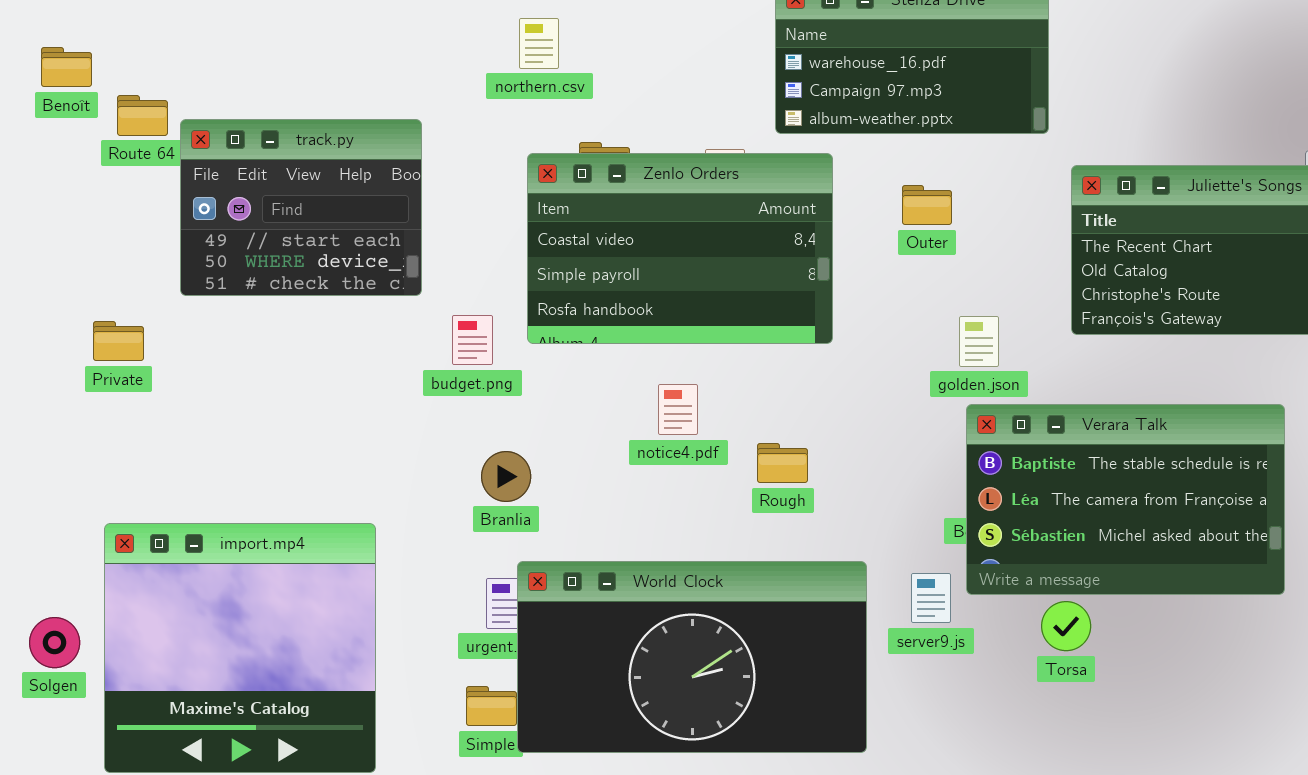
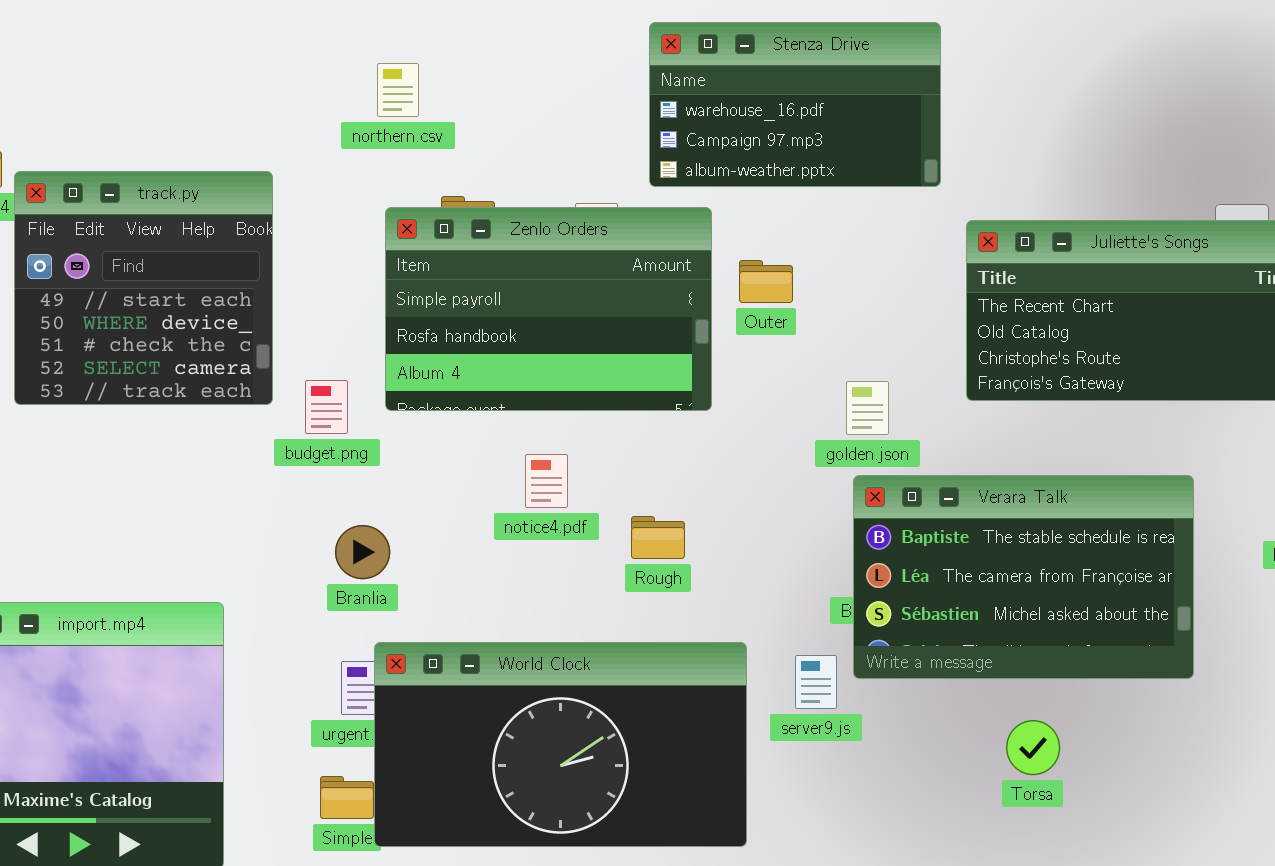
track.py: [180,119,422,296] -> [14,171,273,405], resized
Zenlo Orders: [527,153,833,344] -> [385,207,712,411], scrolled down 1 row
Outer: [902,185,952,225] -> [739,260,793,303], moved
Torsa: [1041,601,1091,651] -> [1006,720,1060,775], moved

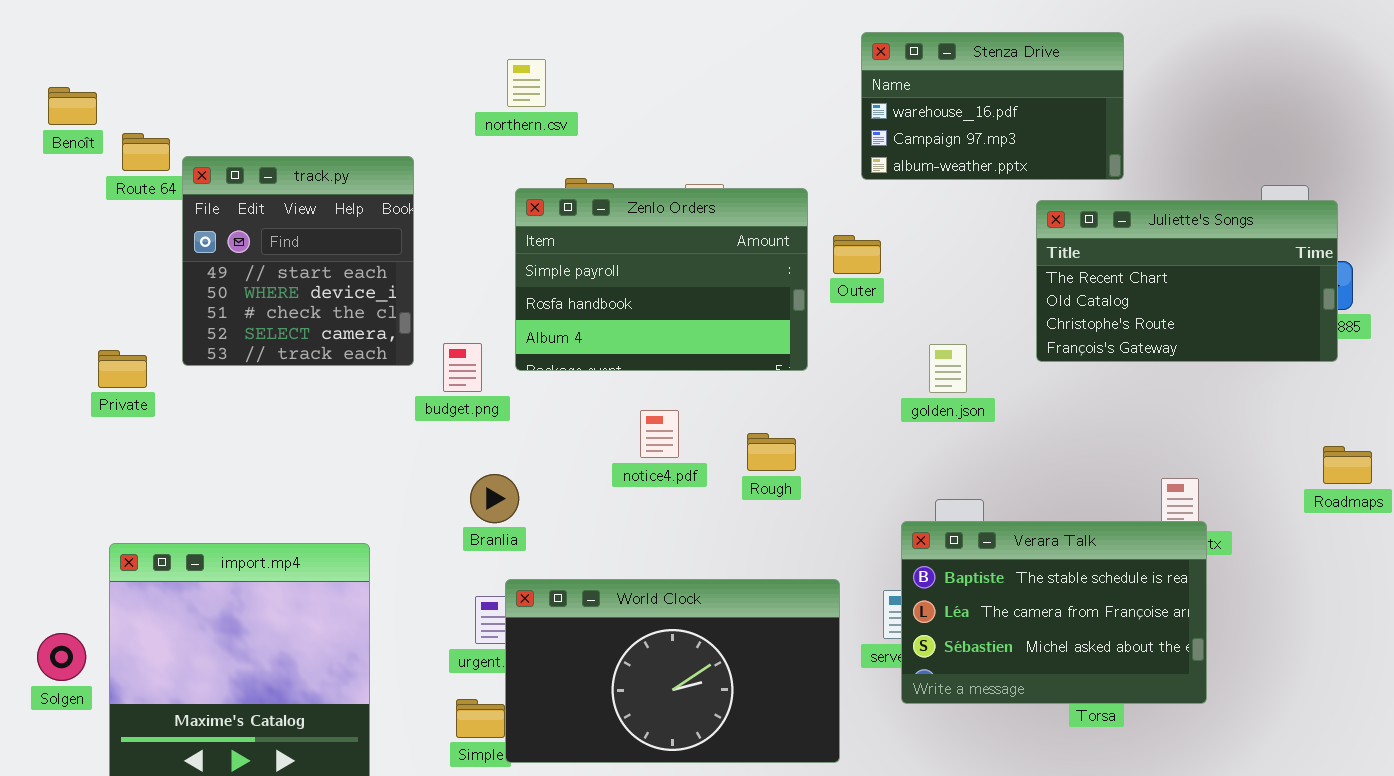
Stenza Drive: [649,22,941,187] -> [861,32,1124,180], moved
Verara Talk: [853,475,1194,679] -> [901,521,1207,704], moved
Rough: [631,516,685,559] -> [747,433,796,471], moved

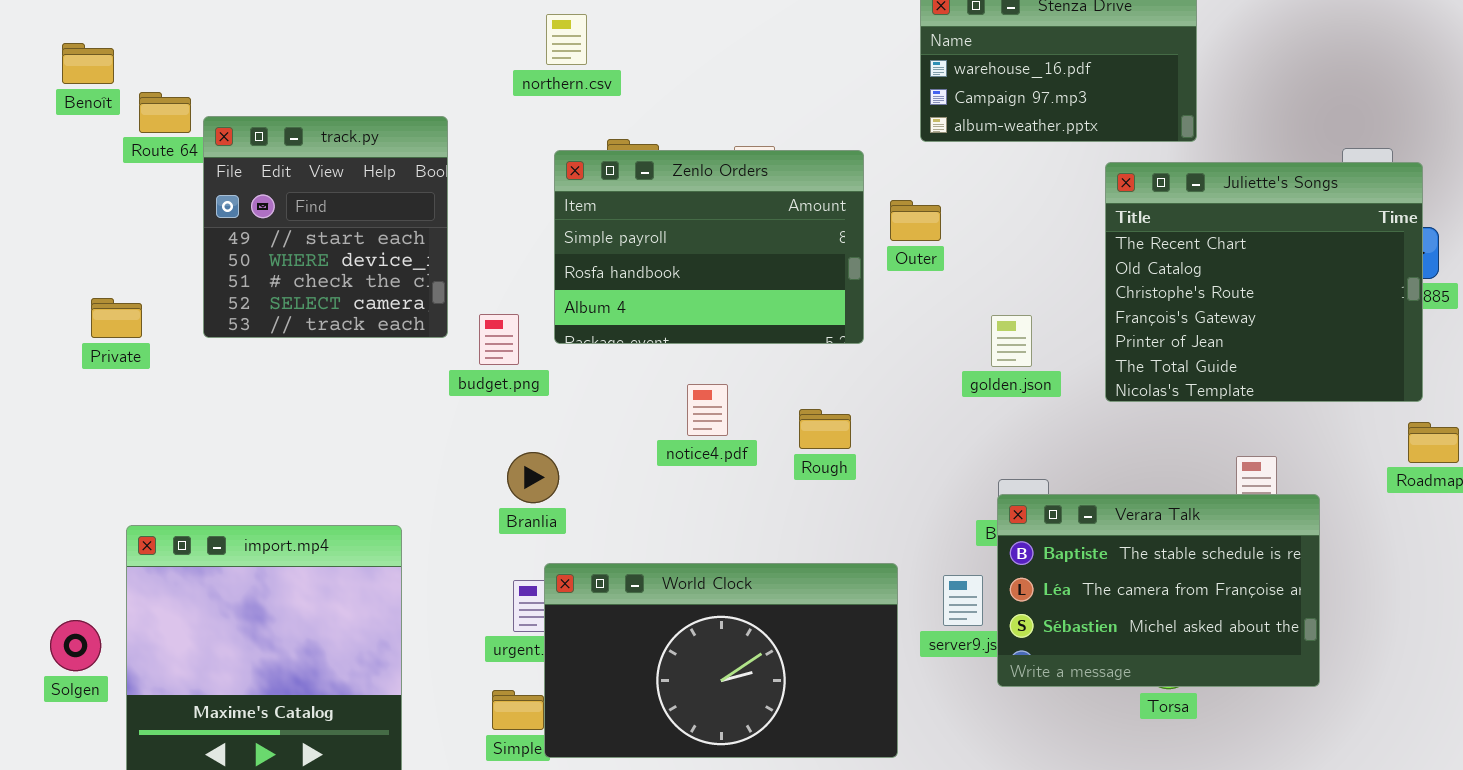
Juliette's Songs: [1036,200,1338,362] -> [1105,162,1423,402], resized
Private: [98,350,147,388] -> [91,298,142,338], moved
Verara Talk: [901,521,1207,704] -> [997,494,1320,687], moved

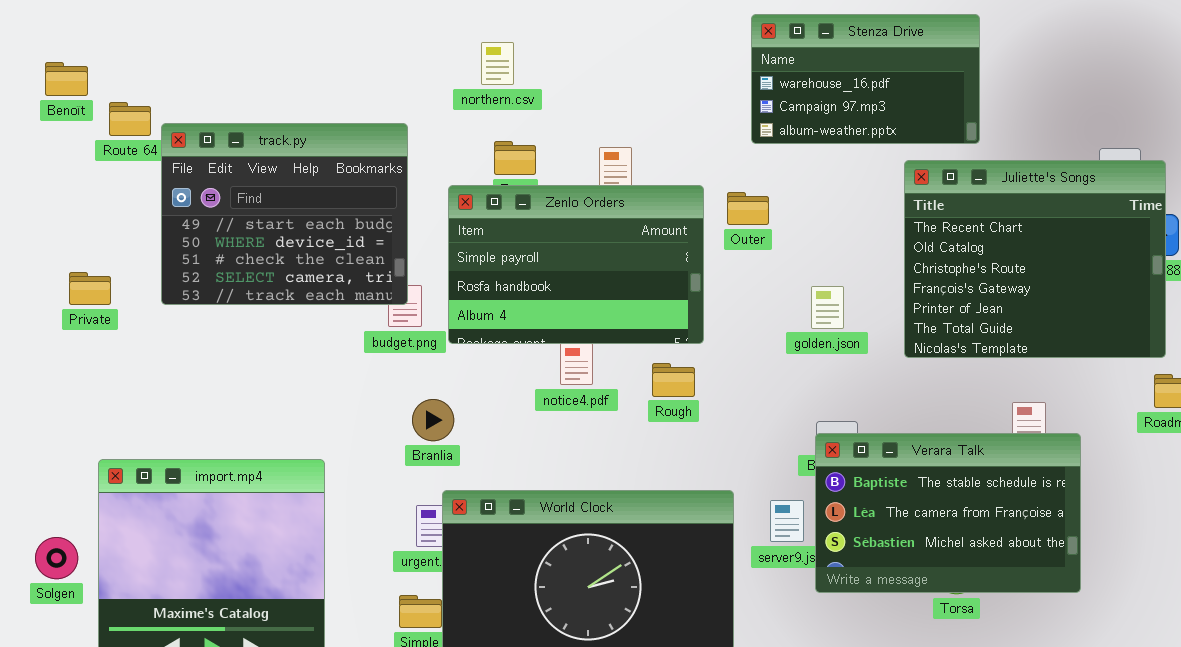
northern.csv: [546,14,587,65] -> [481,42,514,85], moved
track.py: [203,116,448,338] -> [161,123,408,305], resized
Zenlo Orders: [554,150,864,344] -> [448,185,704,344], moved

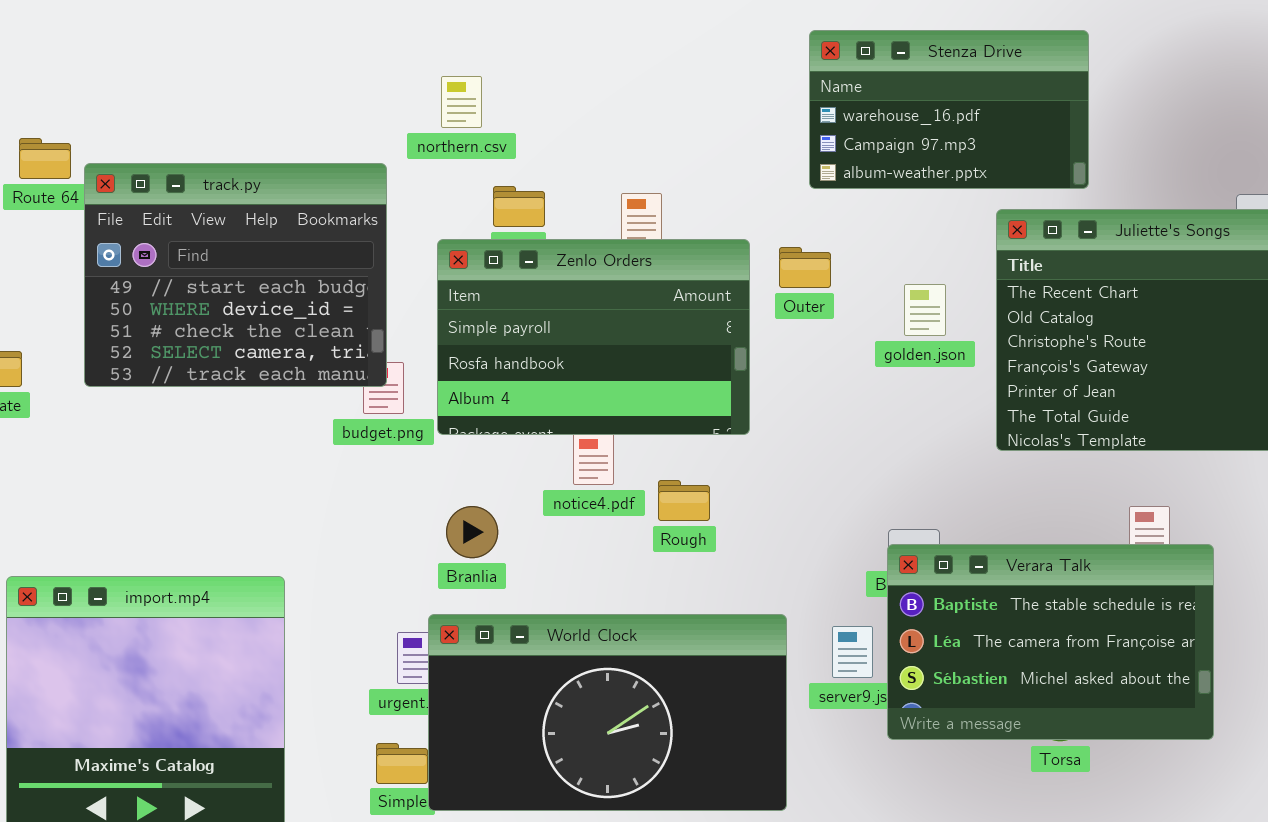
northern.csv: [481,42,514,85] -> [441,76,482,128], moved
golden.json: [811,286,844,329] -> [904,284,946,336], moved
Rough: [652,363,695,397] -> [658,480,710,521], moved
Branlia: [412,399,454,441] -> [446,506,498,558], moved

